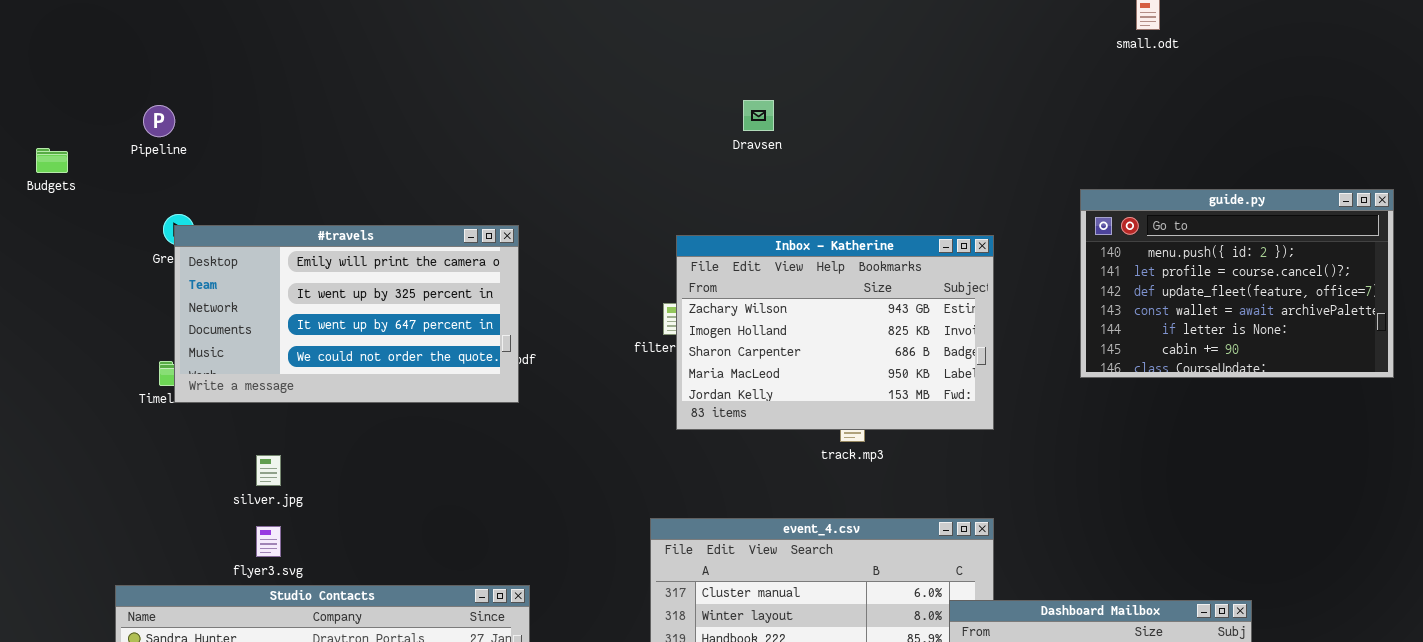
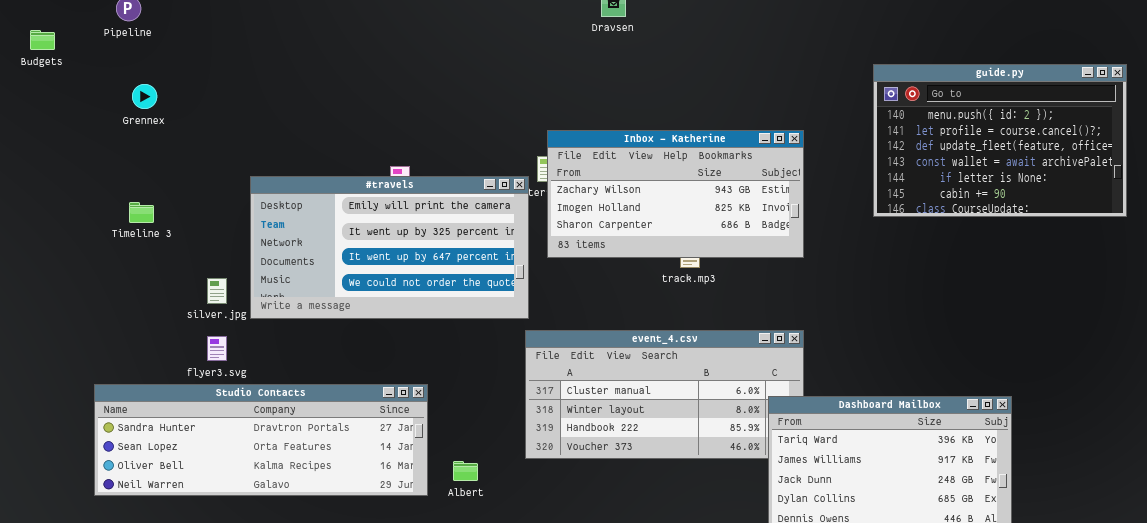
#travels: [174,225,519,403] -> [250,176,529,319], moved
Inbox - Katherine: [676,235,994,430] -> [547,130,804,258], resized

